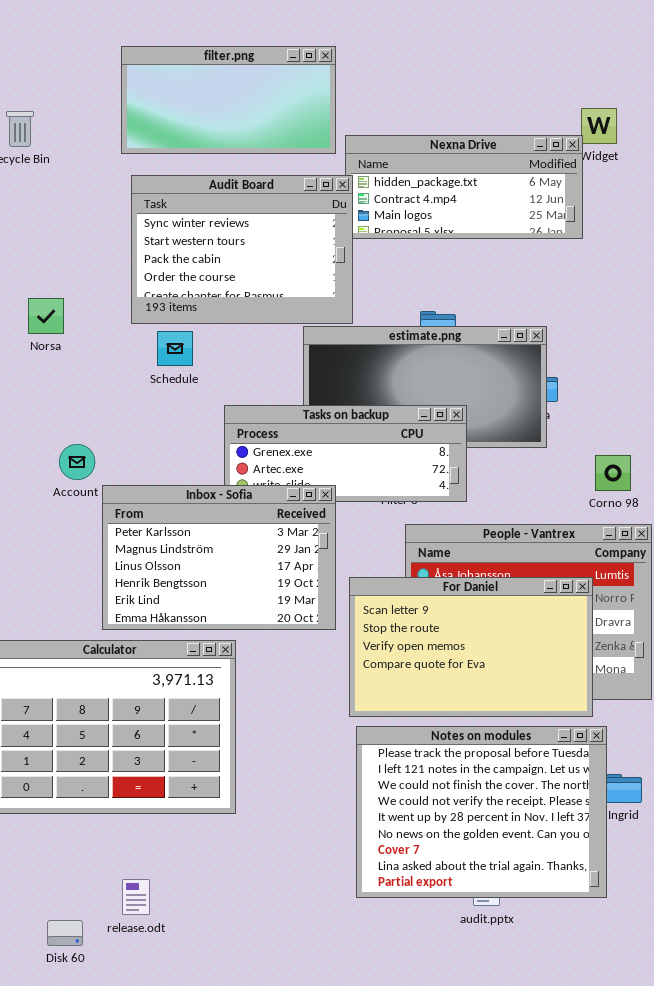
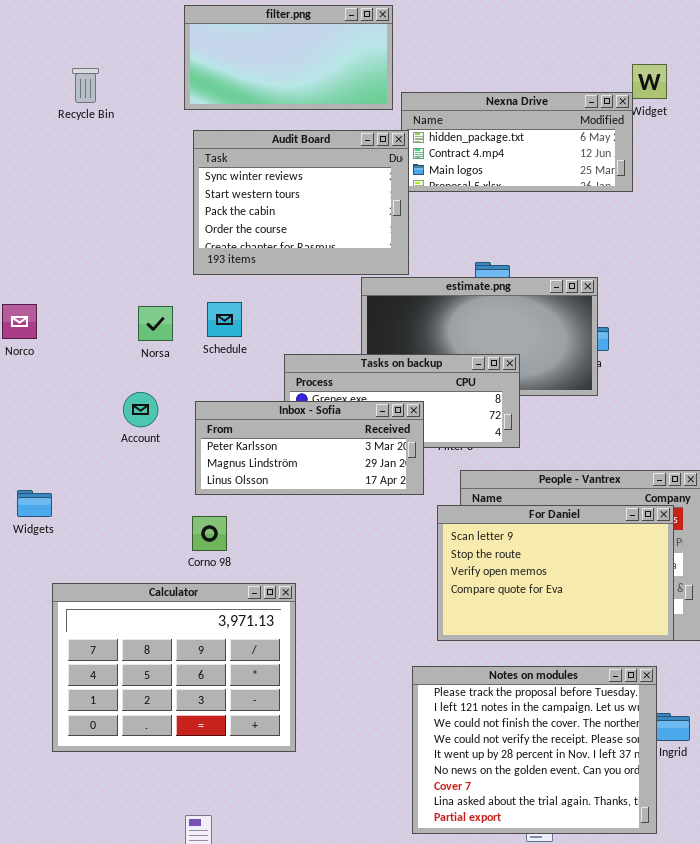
Norsa: [28,298,64,334] -> [138,306,173,341], moved
Schedule: [157,331,193,366] -> [207,302,242,337], moved
Corno 98: [595,455,631,491] -> [192,516,227,551], moved
Inbox - Sofia: [102,485,336,630] -> [195,401,424,495], moved, resized
For Daniel: [349,577,593,717] -> [437,505,674,641], moved

